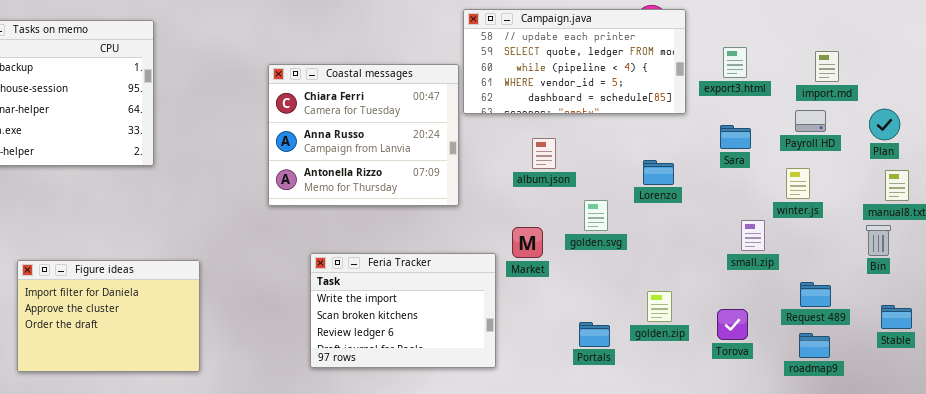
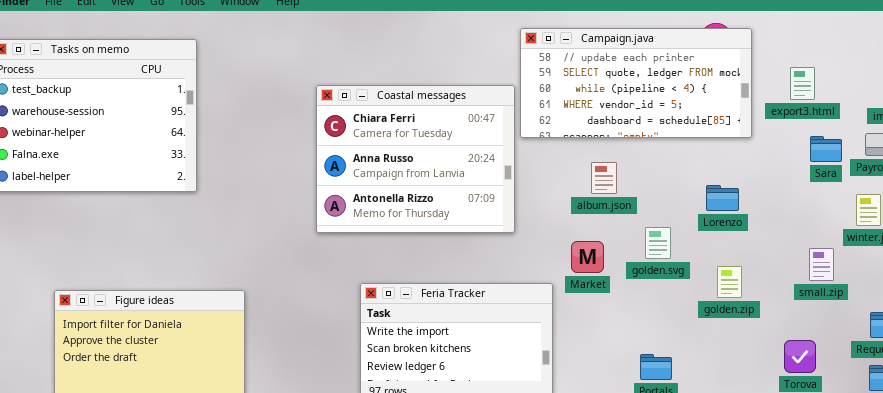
Sara: [720,125,751,149] -> [810,136,842,162], moved
Market: [512,227,543,258] -> [571,241,604,273], moved
golden.zip: [647,291,672,322] -> [717,266,742,298], moved

